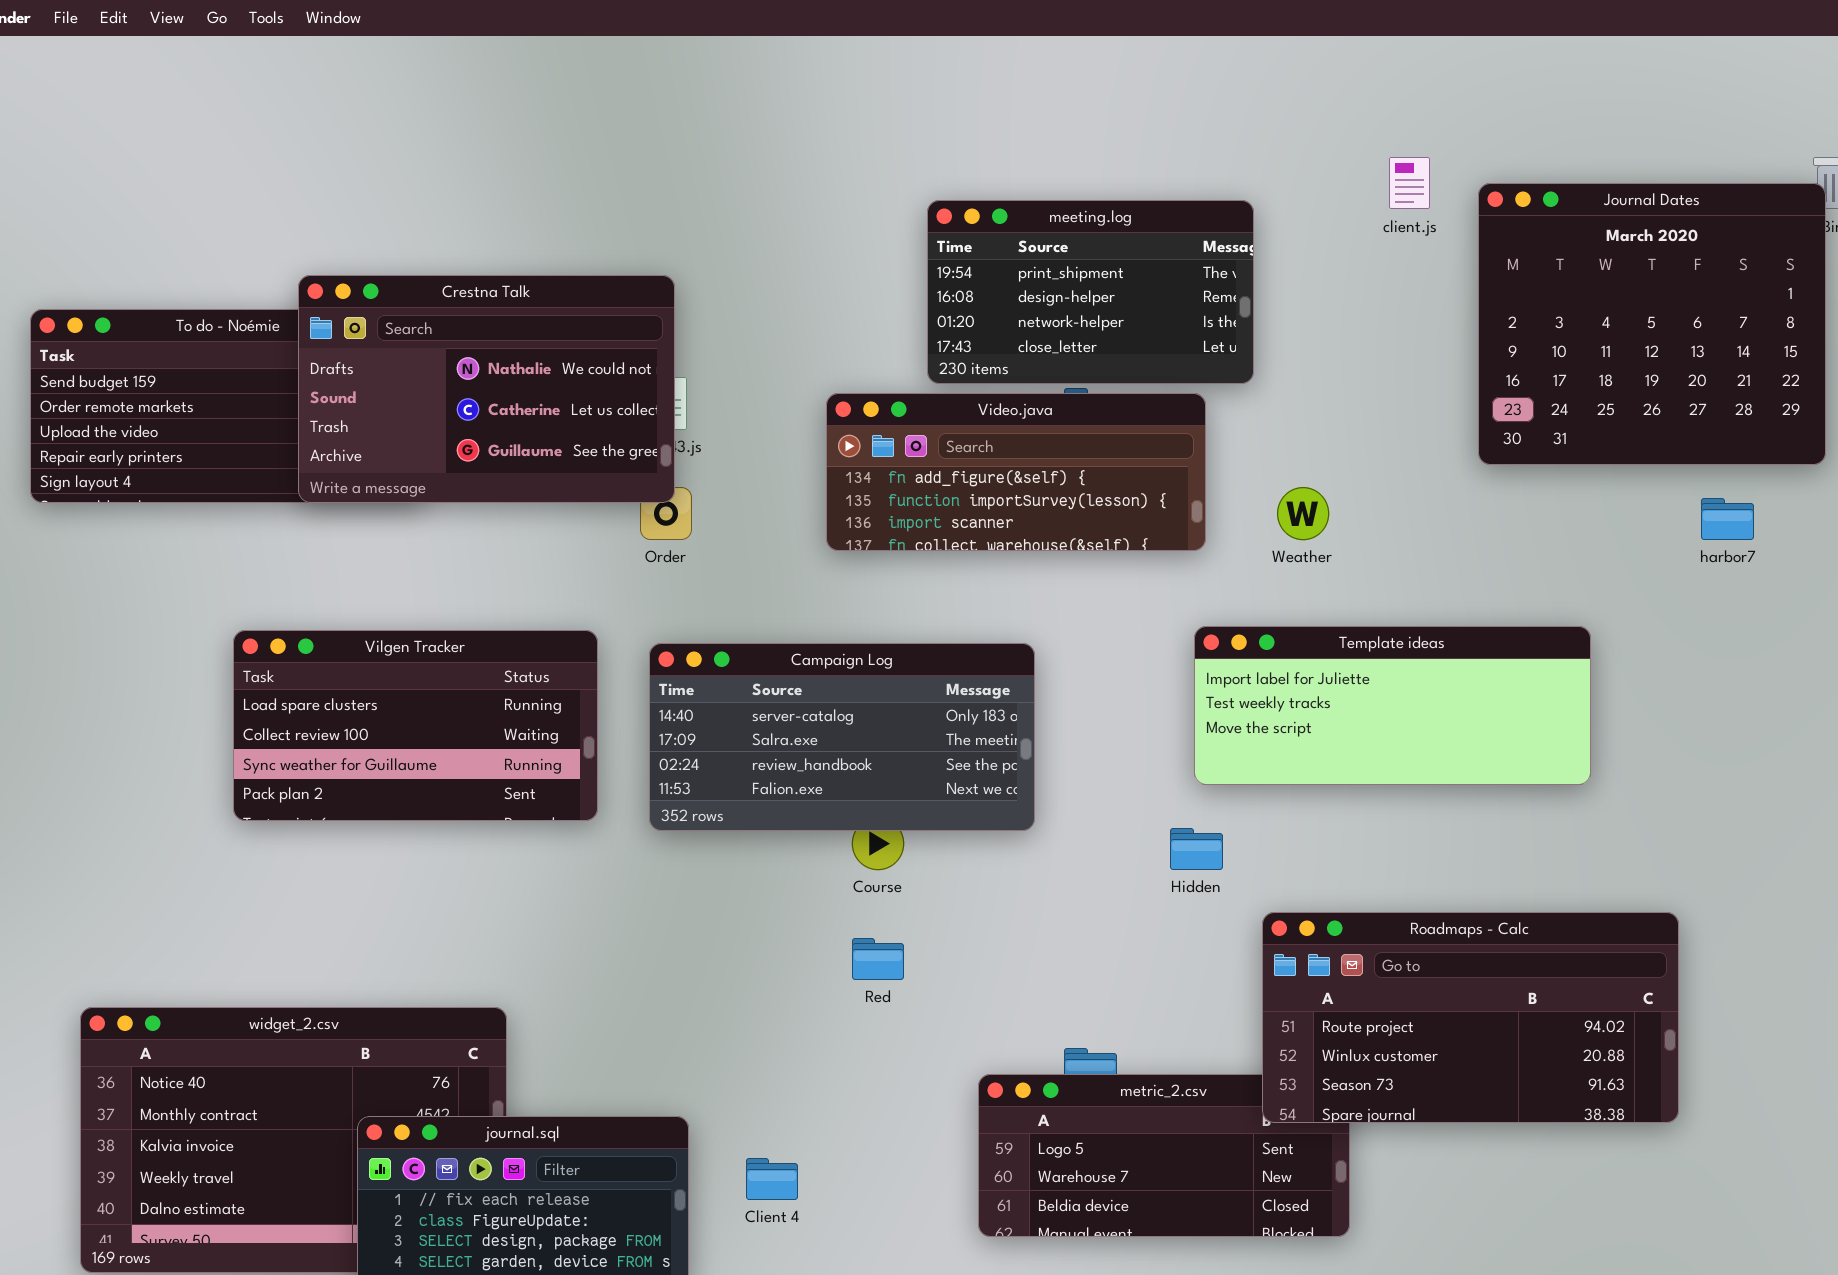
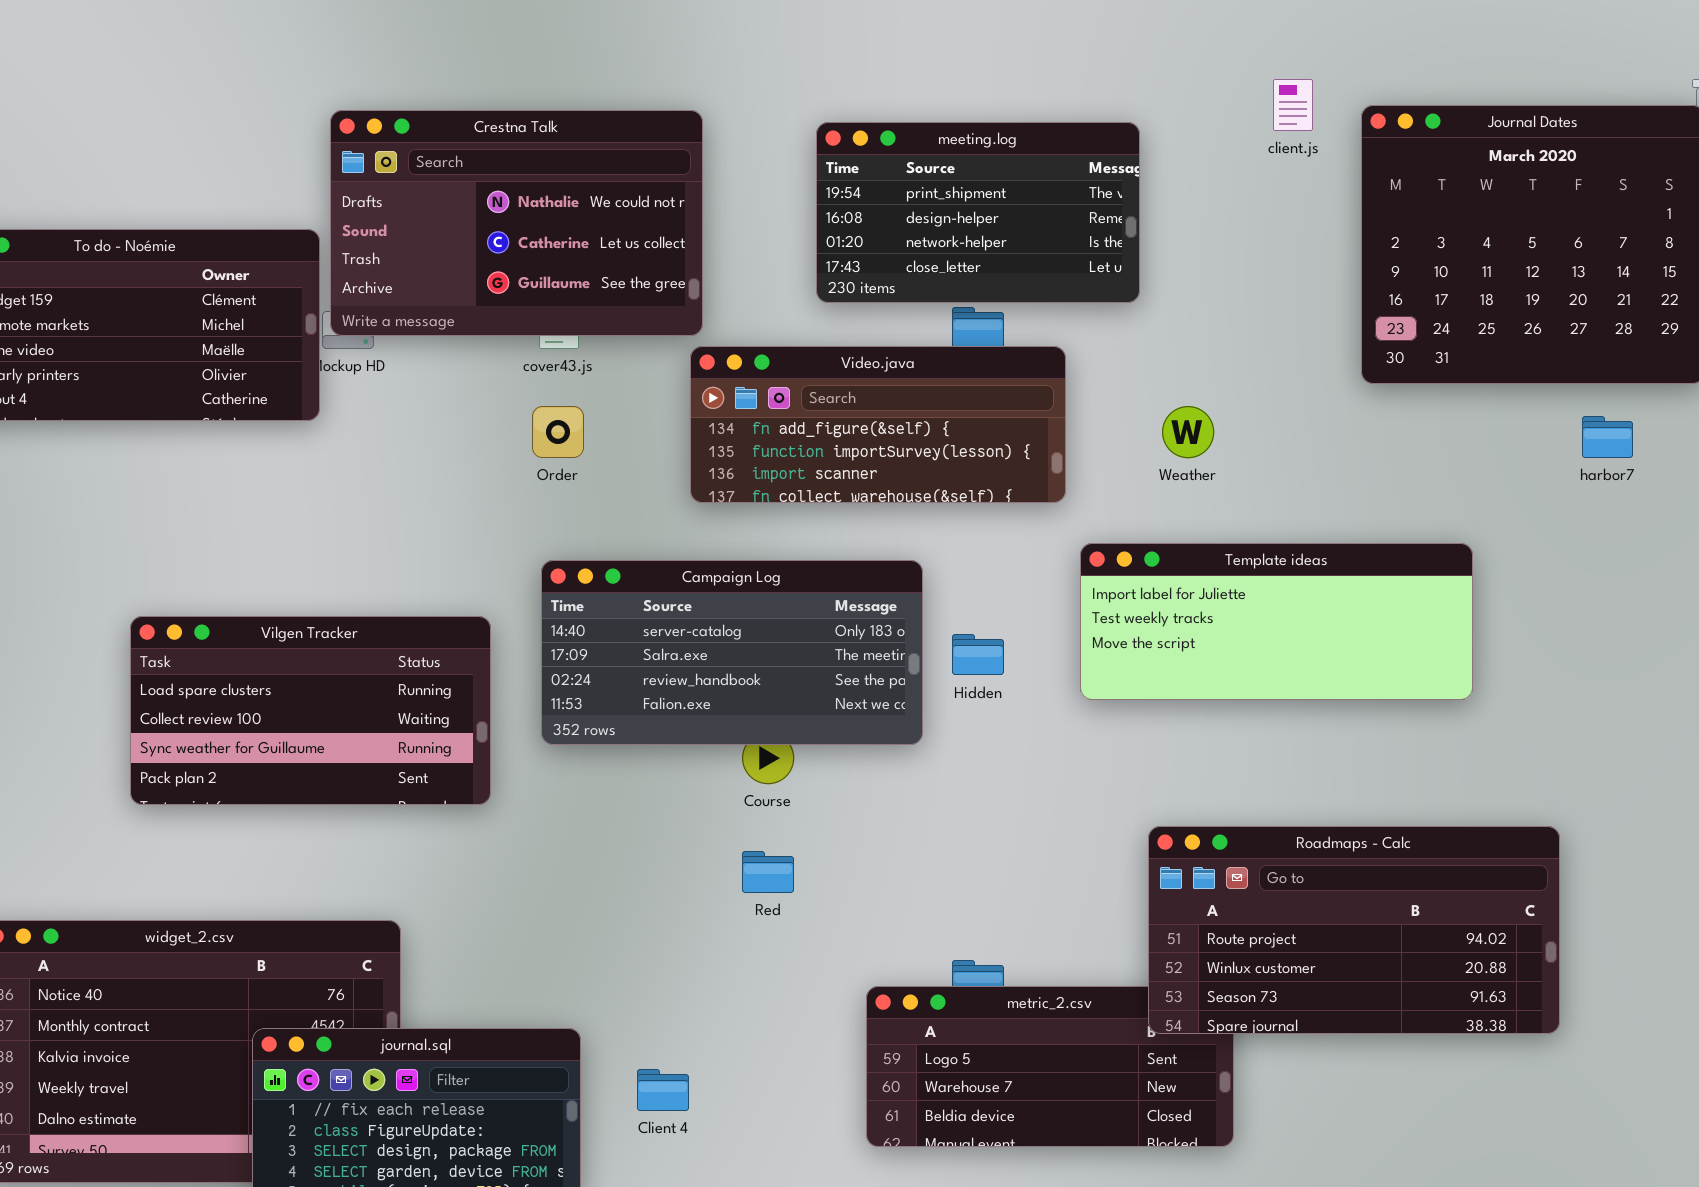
Crestna Talk: [298,275,675,503] -> [330,110,703,336], moved
Video.java: [826,393,1206,551] -> [690,346,1066,503], moved
Vilgen Tracker: [233,630,598,821] -> [130,616,491,805], moved
Hidden: [1170,828,1223,870] -> [952,634,1004,675], moved

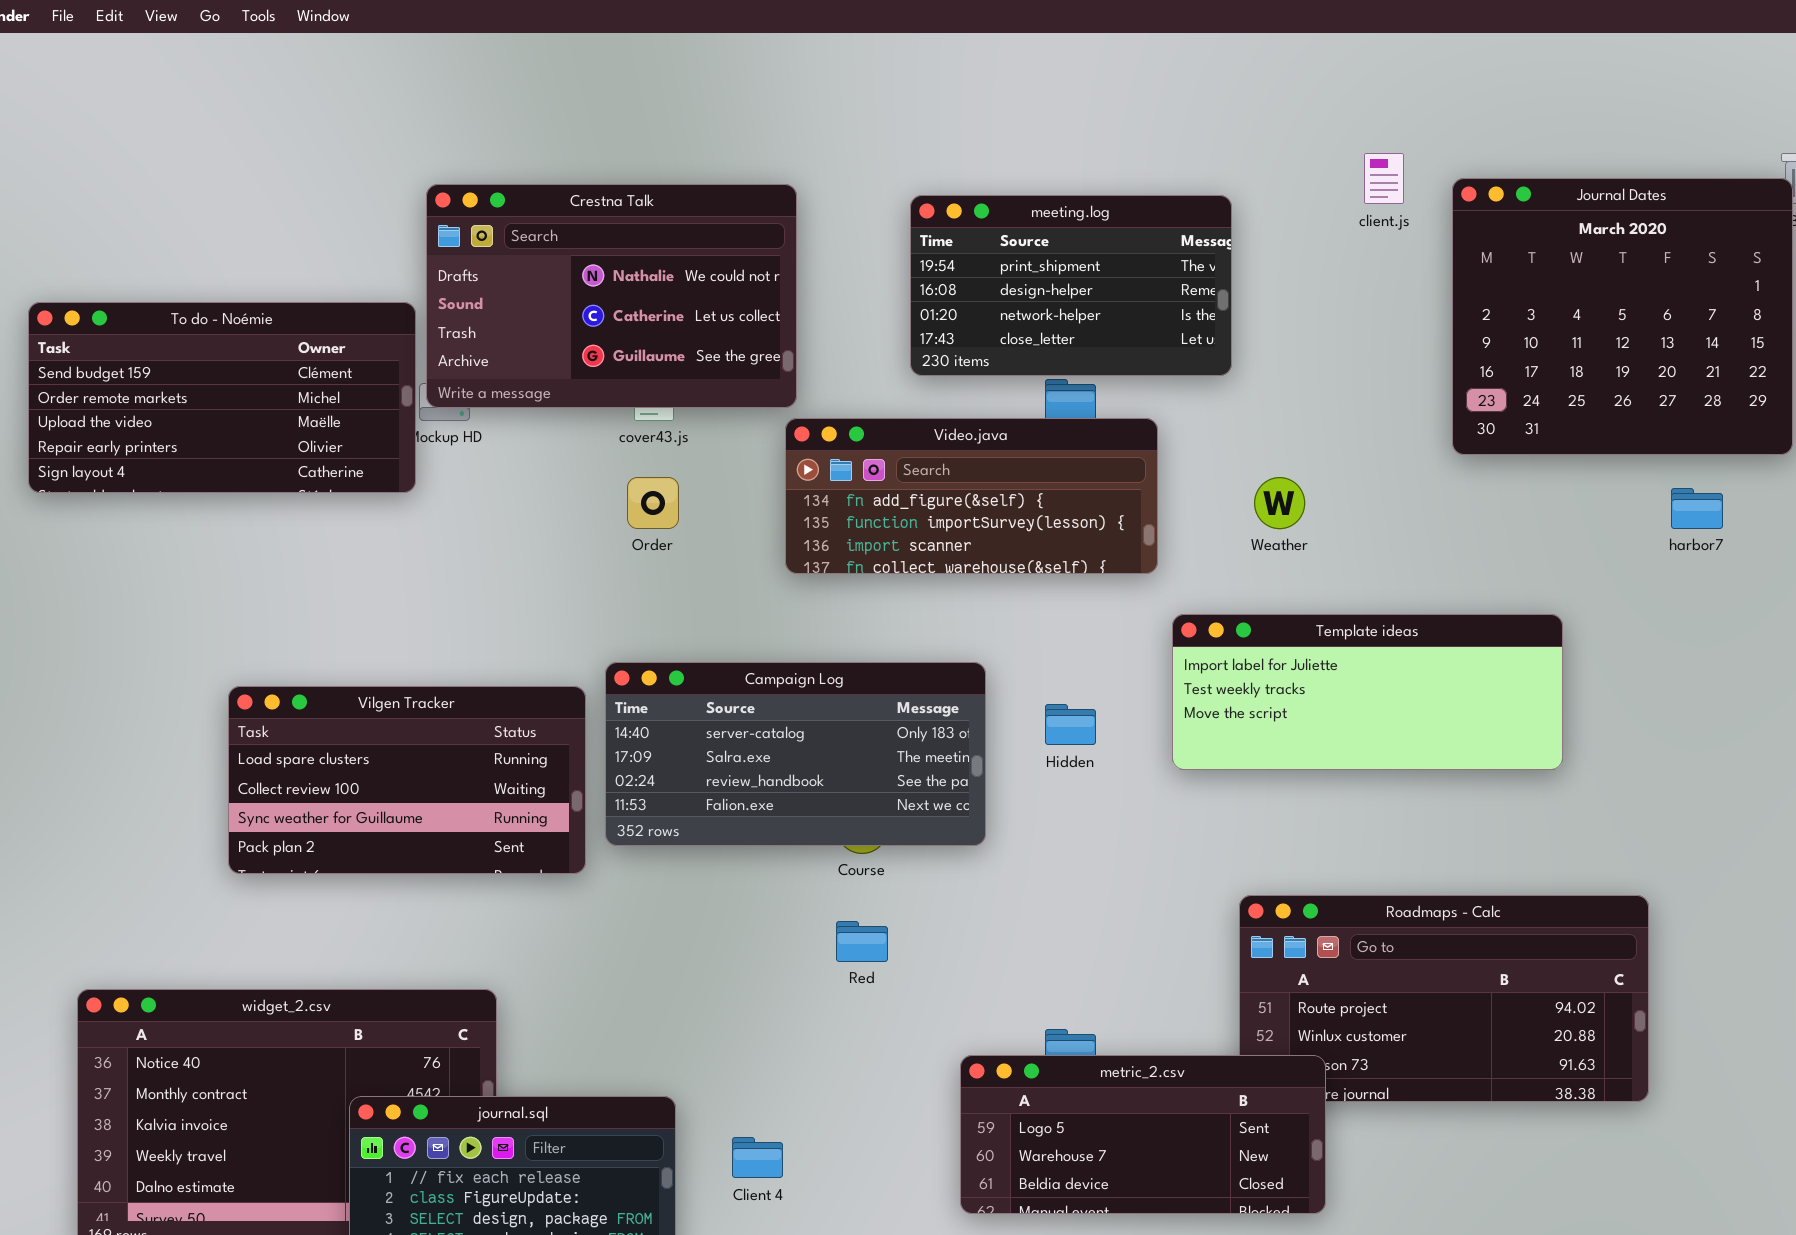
Campaign Log: [541,560,923,745] -> [605,662,986,846], moved
metric_2.csv: [866,986,1234,1147] -> [960,1055,1326,1214], raised

